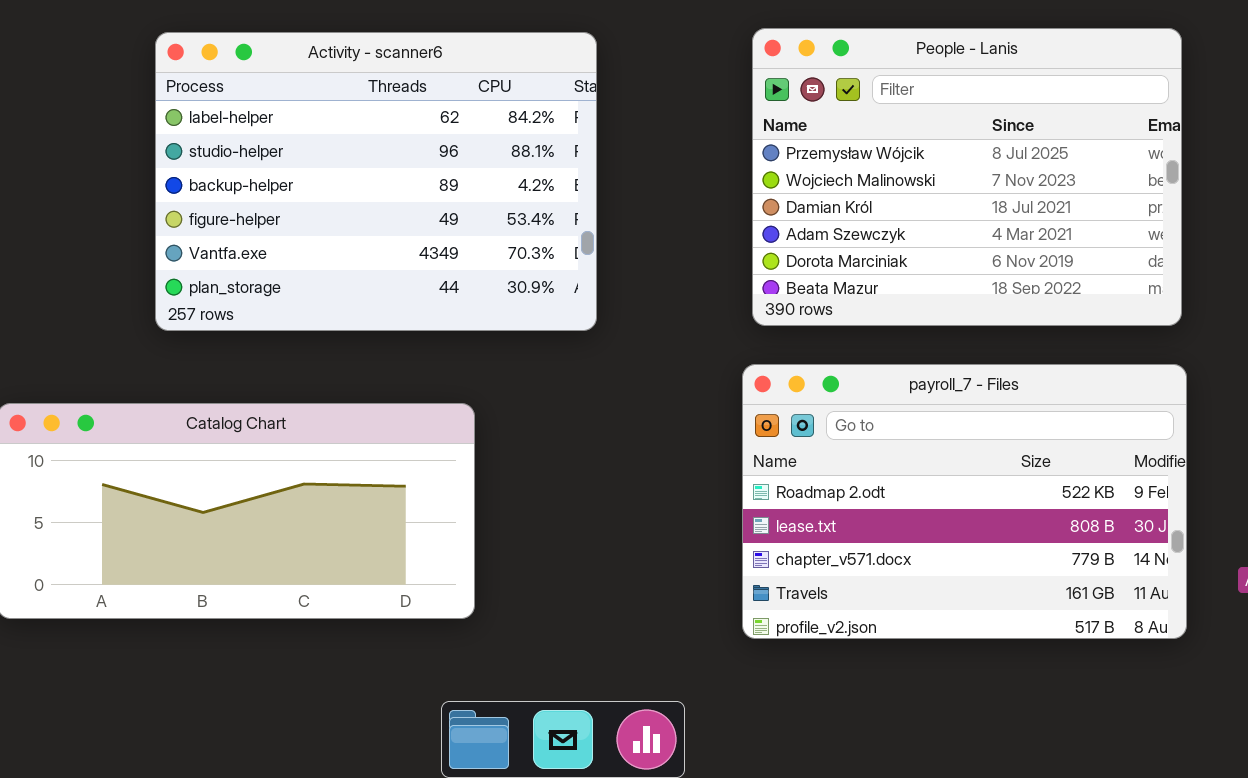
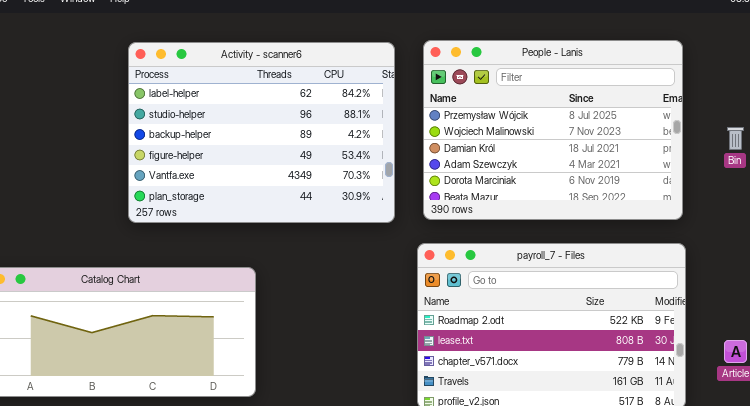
Activity - scanner6: [155,32,597,331] -> [128,42,395,223], moved

